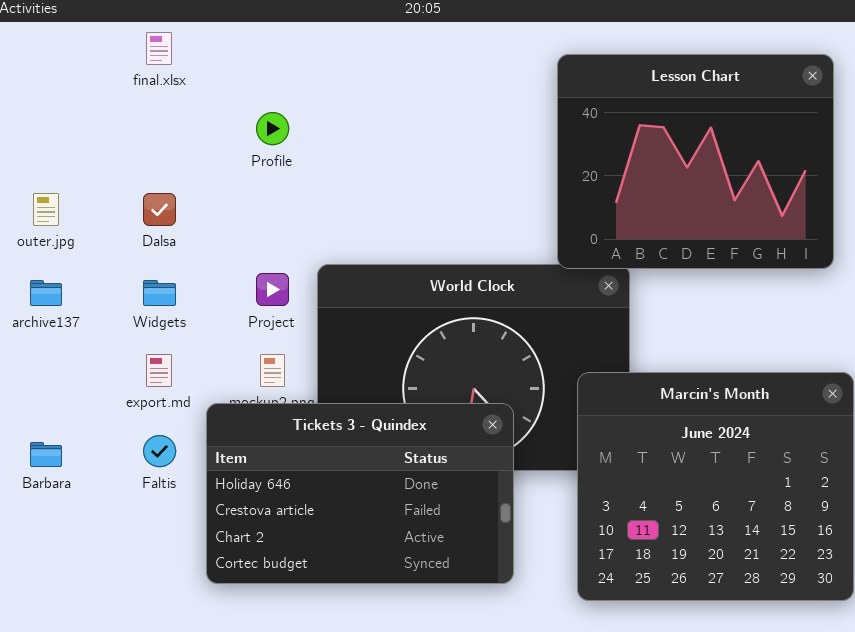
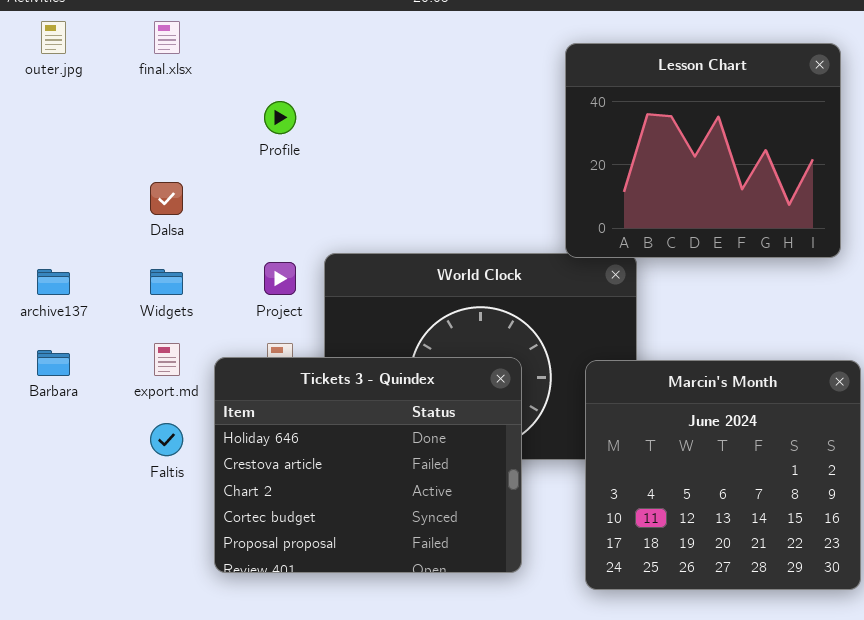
outer.jpg: [33,193,59,226] -> [41,21,66,54], moved
Tickets 3 - Quindex: [206,403,514,584] -> [214,357,522,573], resized
Barbara: [30,442,62,467] -> [37,350,70,376], moved

